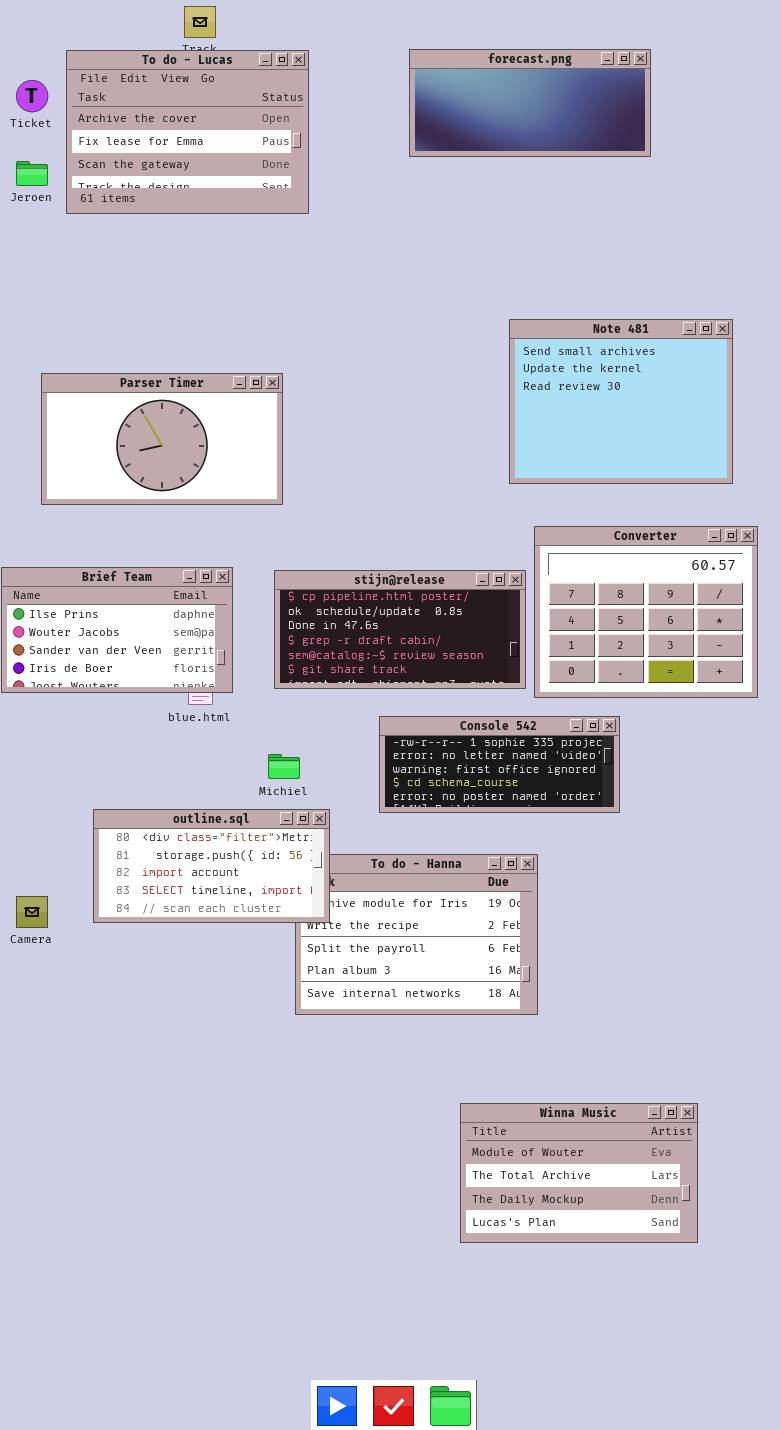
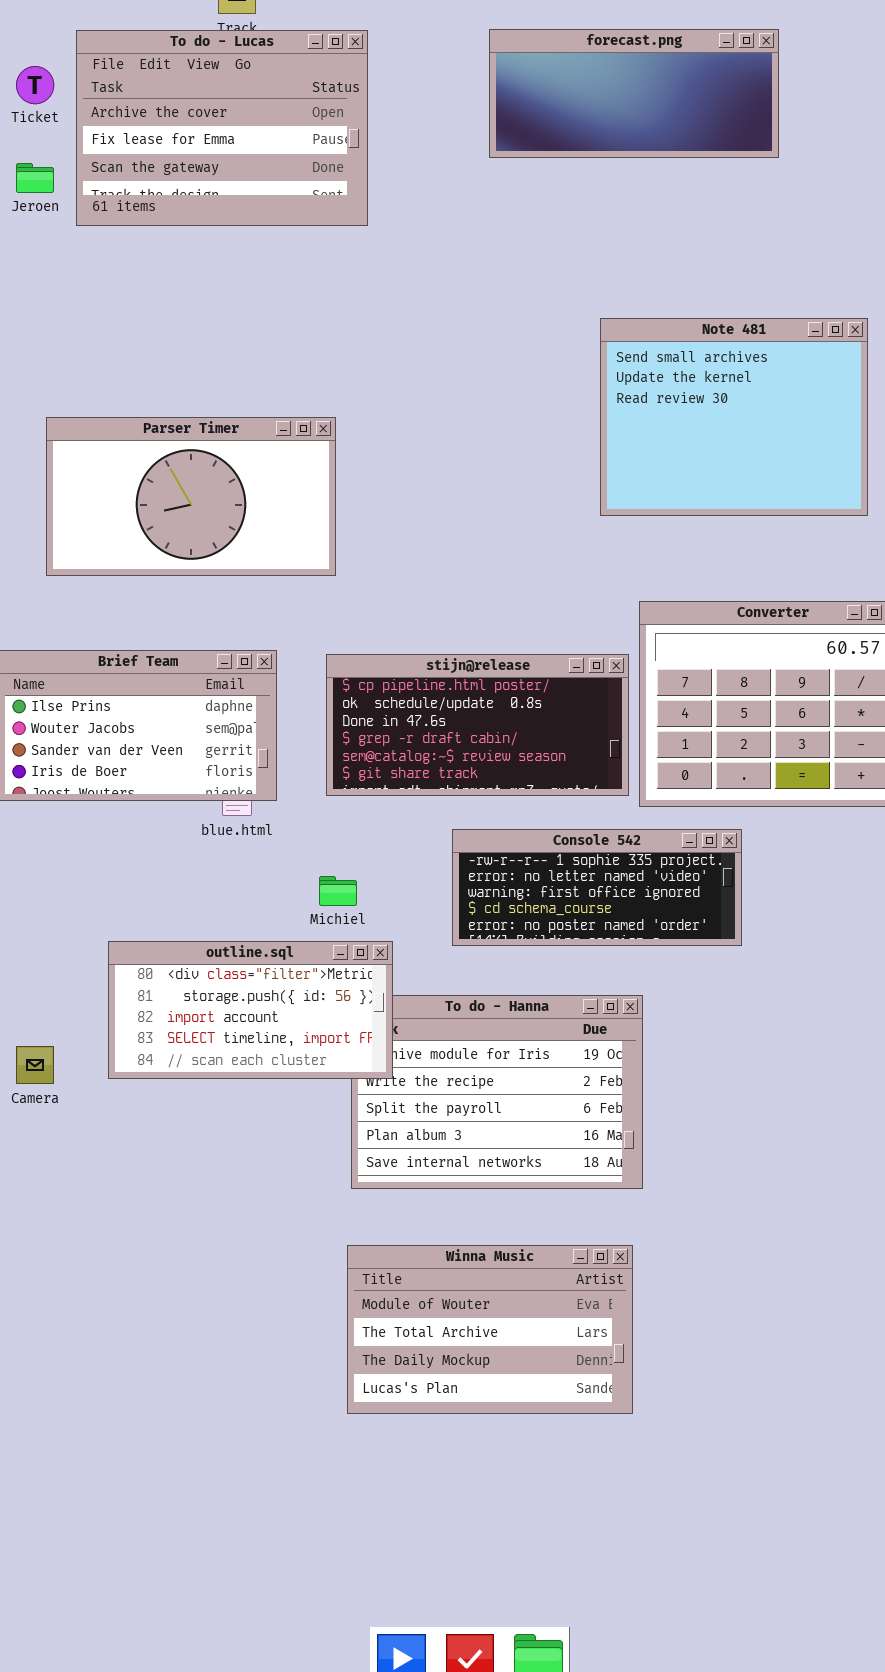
Note 481: [509,319,733,484] -> [600,318,868,516], moved
Winna Music: [460,1103,698,1243] -> [347,1245,633,1414], moved

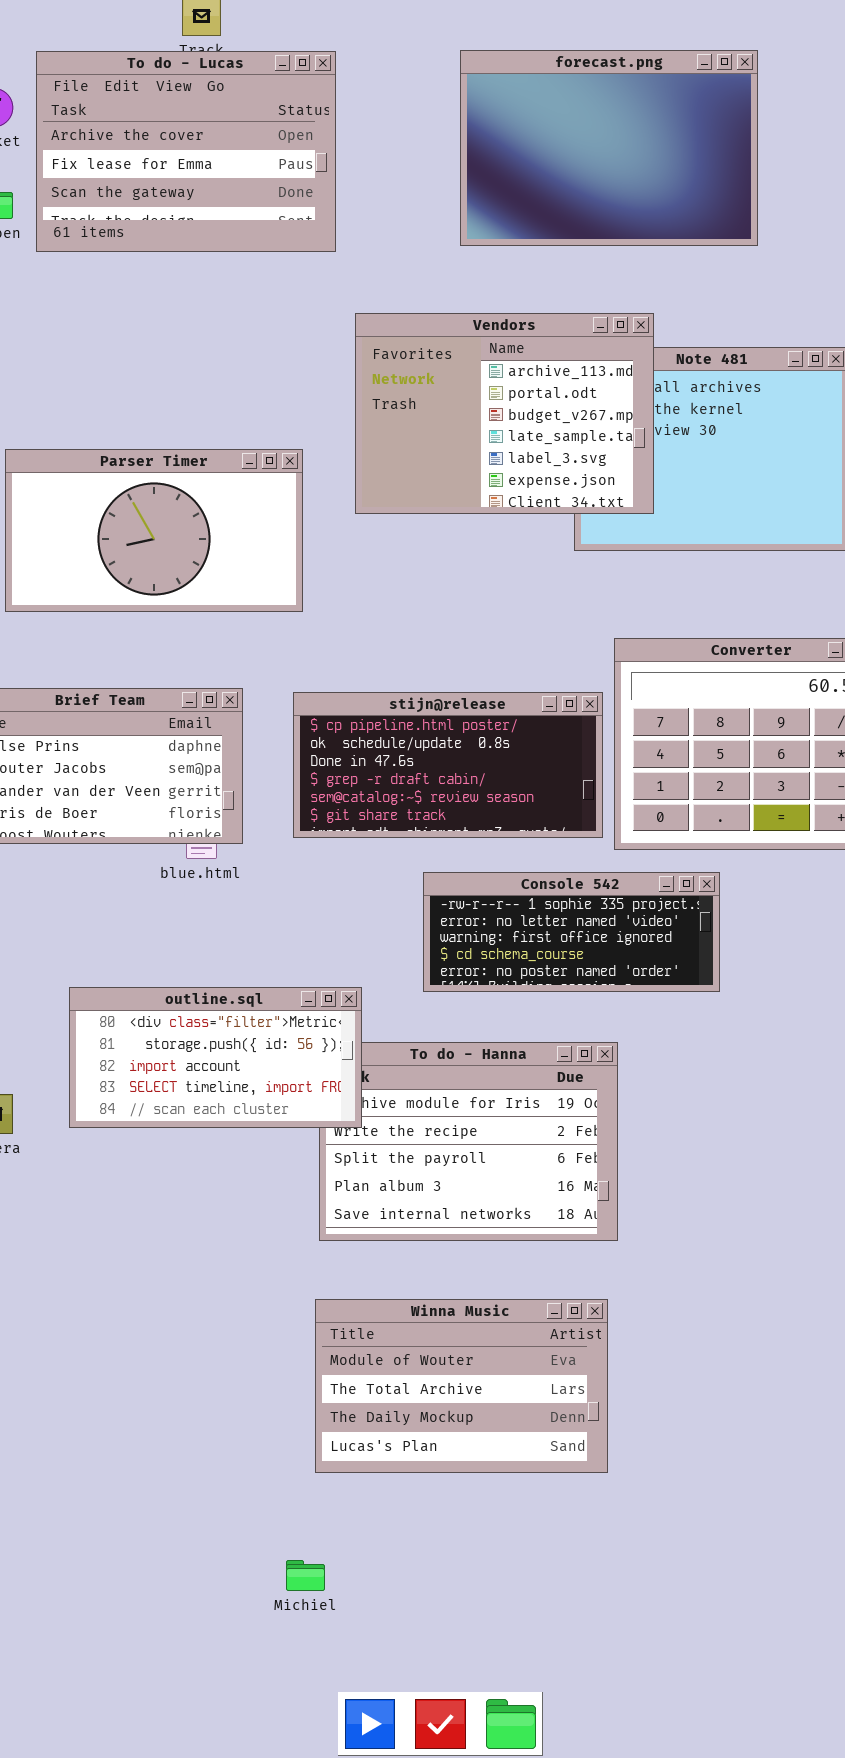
forecast.png: [489,29,779,158] -> [460,50,758,246], resized
Vendors: none -> [355,313,654,514], opened
Michiel: [319,876,357,906] -> [286,1560,325,1591], moved

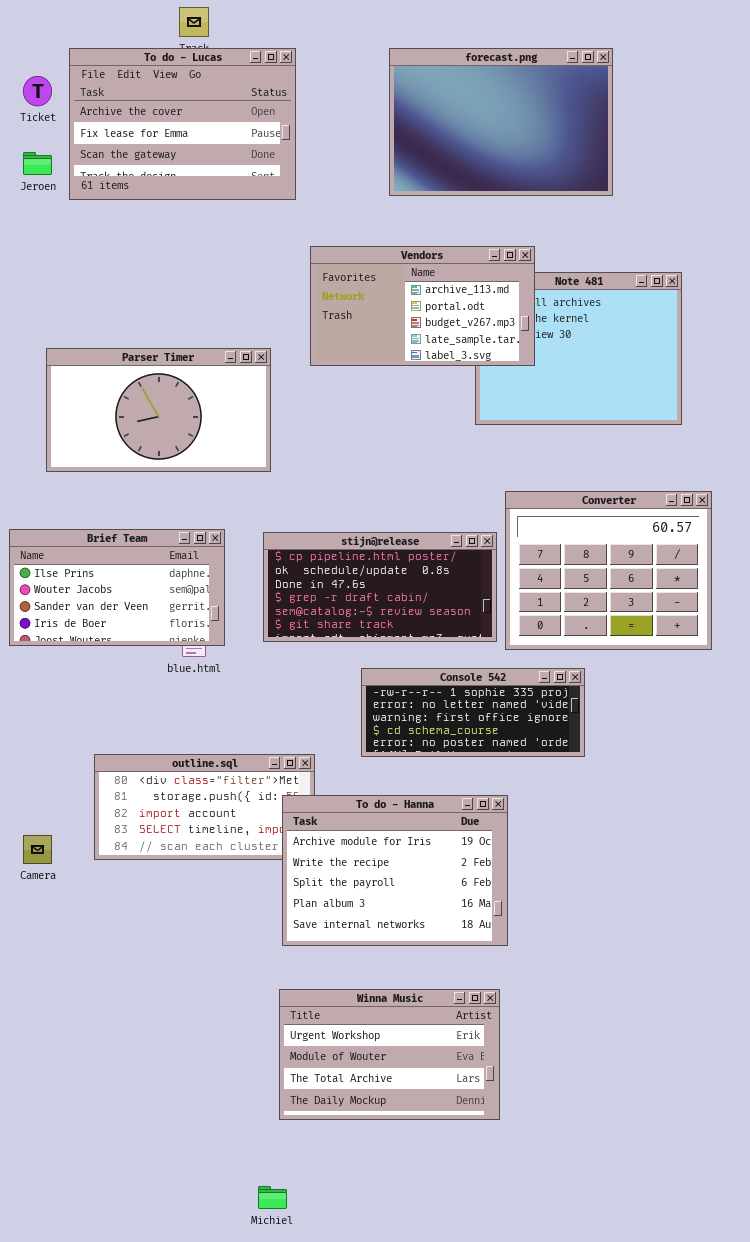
Vendors: [355,313,654,514] -> [310,246,535,366], resized
To do - Hanna: [319,1042,618,1241] -> [282,795,508,946], raised
Winna Music: [315,1299,608,1473] -> [279,989,500,1120], scrolled up 1 row

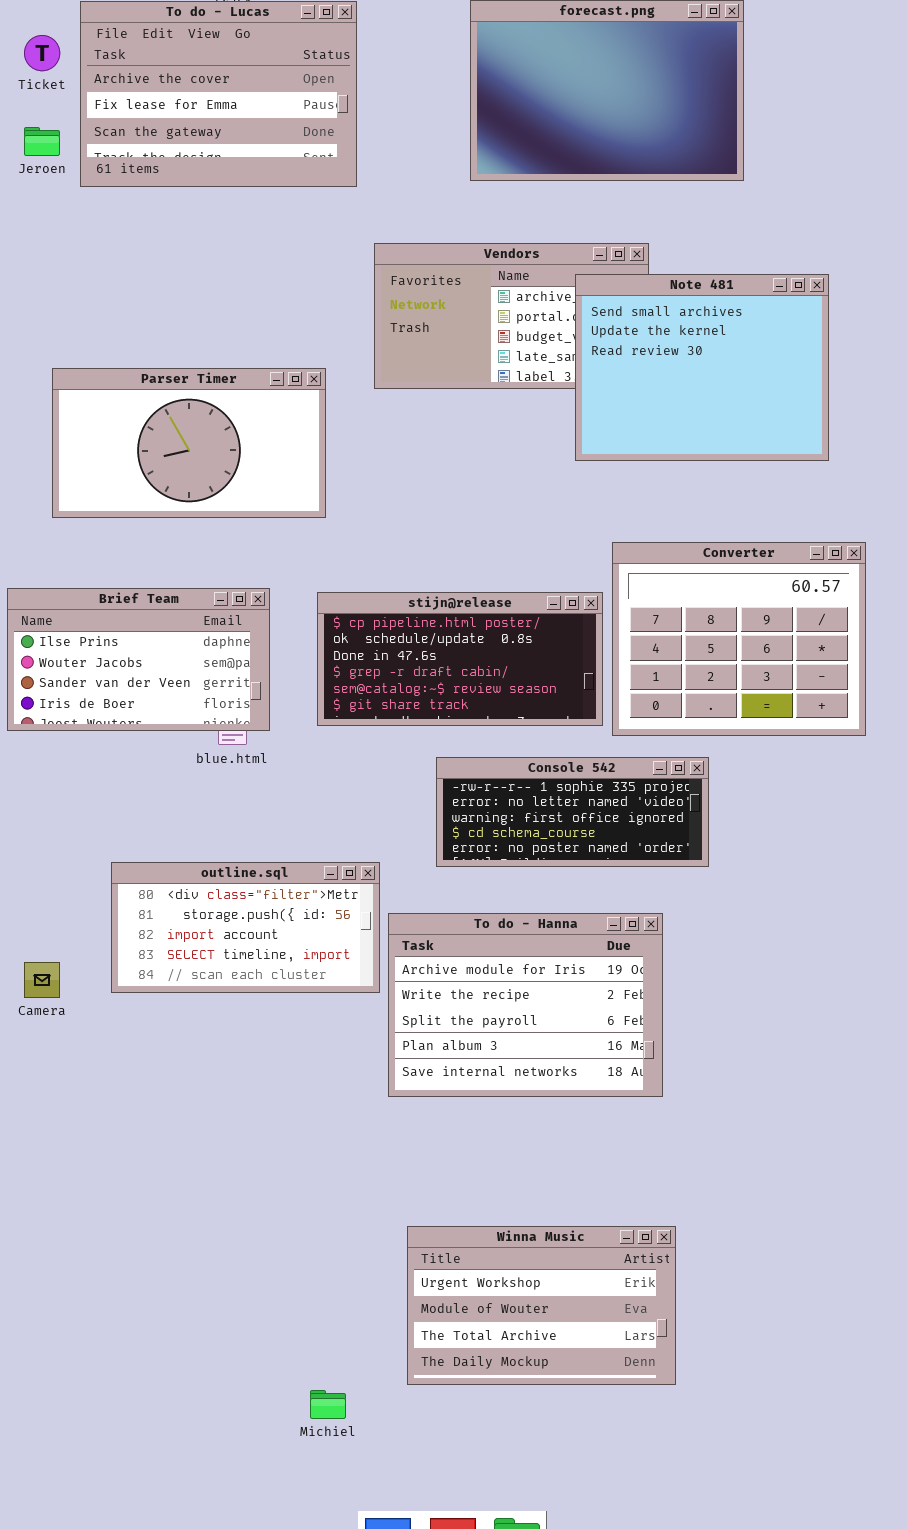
Note 481: [475,272,682,425] -> [575,274,829,461], raised
To do - Hanna: [282,795,508,946] -> [388,913,663,1097], moved
Winna Music: [279,989,500,1120] -> [407,1226,676,1385], moved

